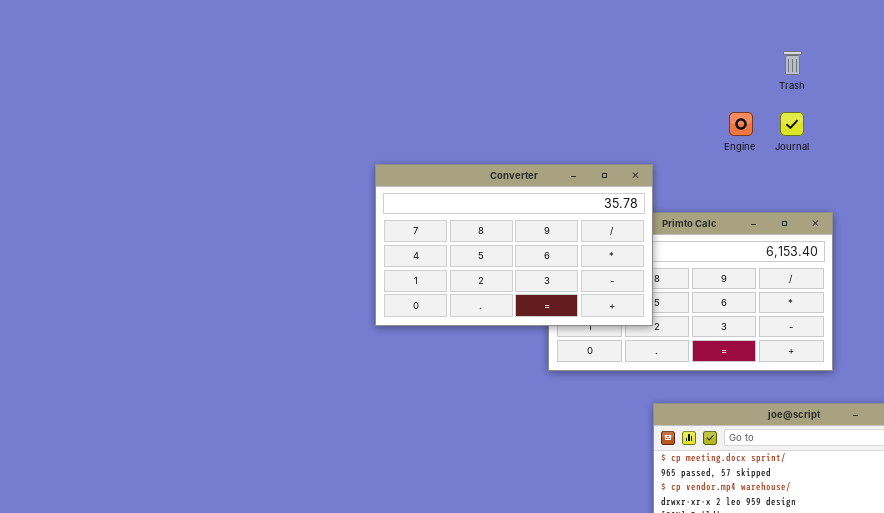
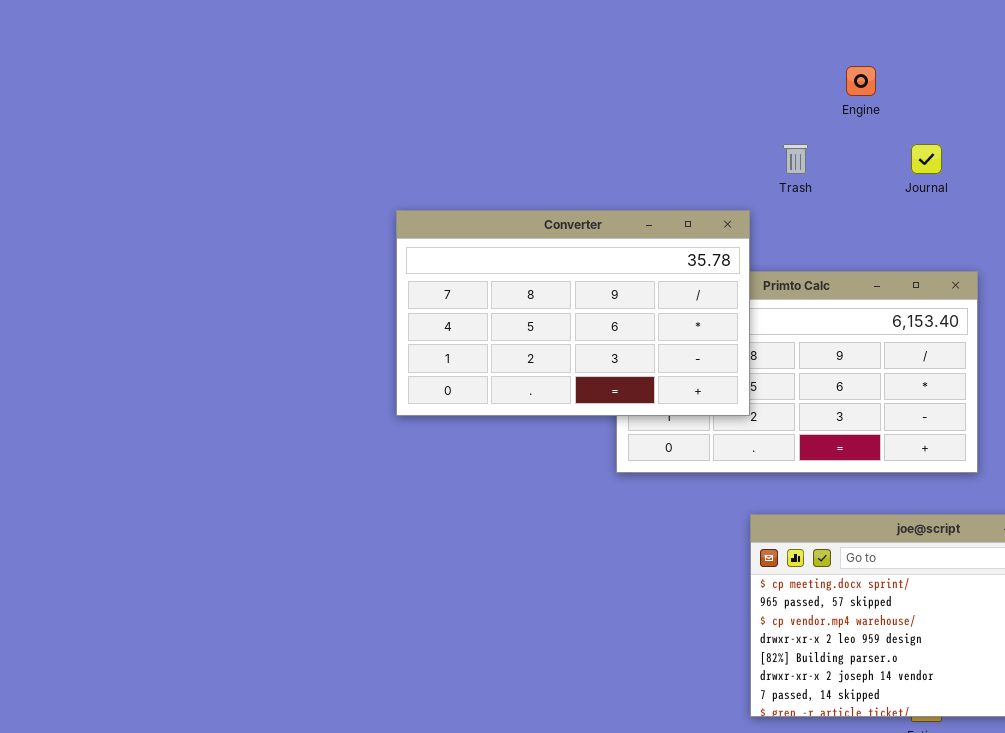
Trash: [783,51,802,75] -> [783,144,808,174], moved
Engine: [729,112,753,136] -> [846,66,876,96], moved

